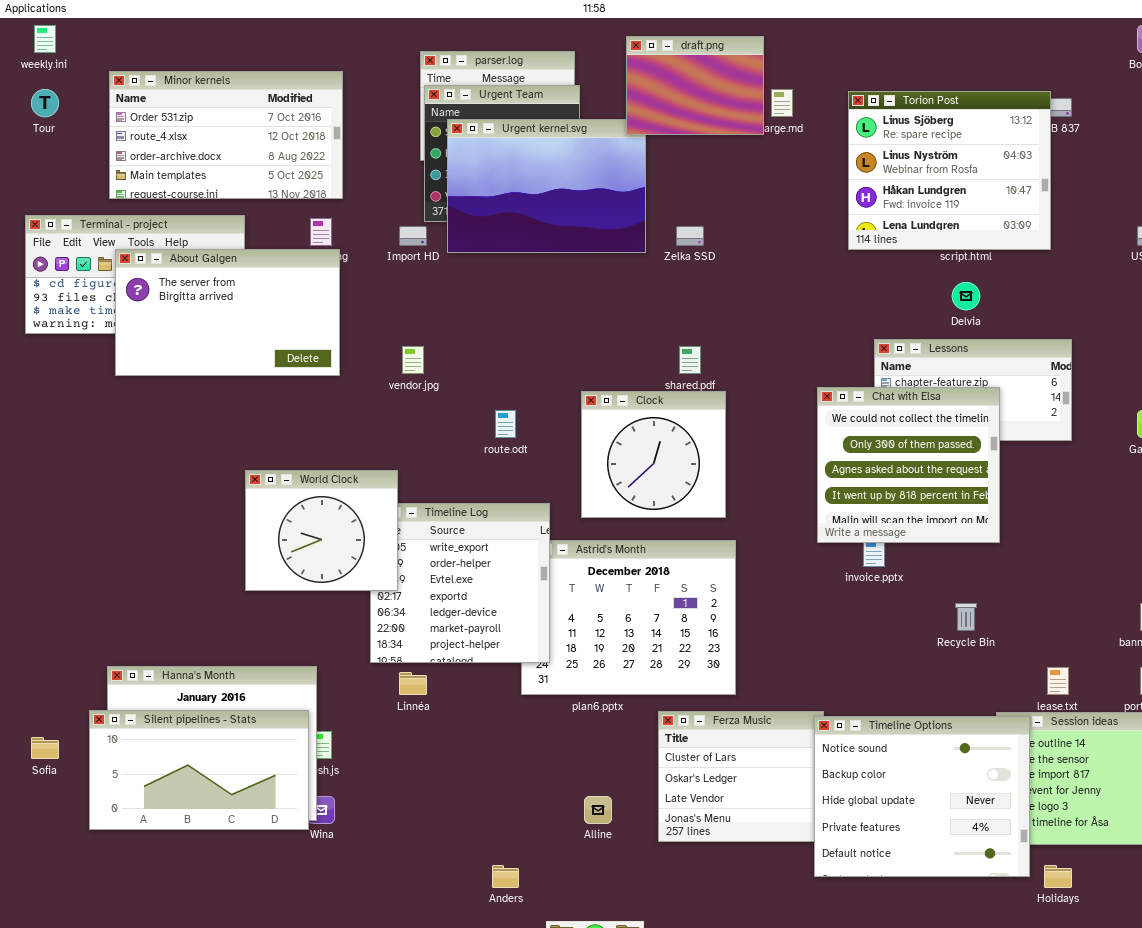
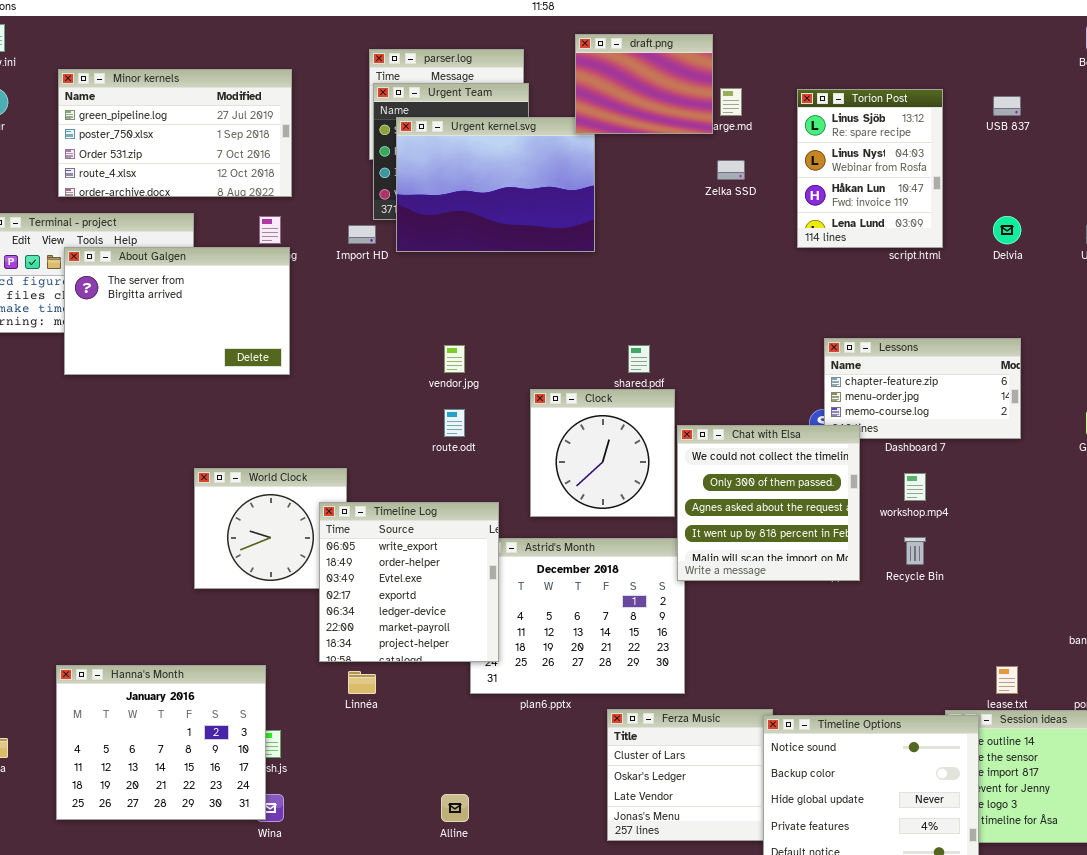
Minor kernels: [109,71,343,199] -> [58,69,292,197], scrolled up 2 rows
Torion Post: [848,91,1051,250] -> [797,89,943,248], resized
Zelka SSD: [676,226,704,246] -> [717,160,745,180], moved
Delvia: [952,282,980,310] -> [993,216,1021,244], moved
vendor.jpg: [402,346,424,374] -> [444,345,465,373], moved
Chat with Elsa: [817,387,1000,543] -> [677,425,860,581], moved
Timeline Log: [370,503,550,663] -> [319,502,499,662], raised
Recycle Bin: [955,603,977,631] -> [904,537,926,565], moved
Silent pipelines - Stats: [89,710,309,830] -> none, closed
Alline: [584,796,612,824] -> [441,794,469,822], moved

